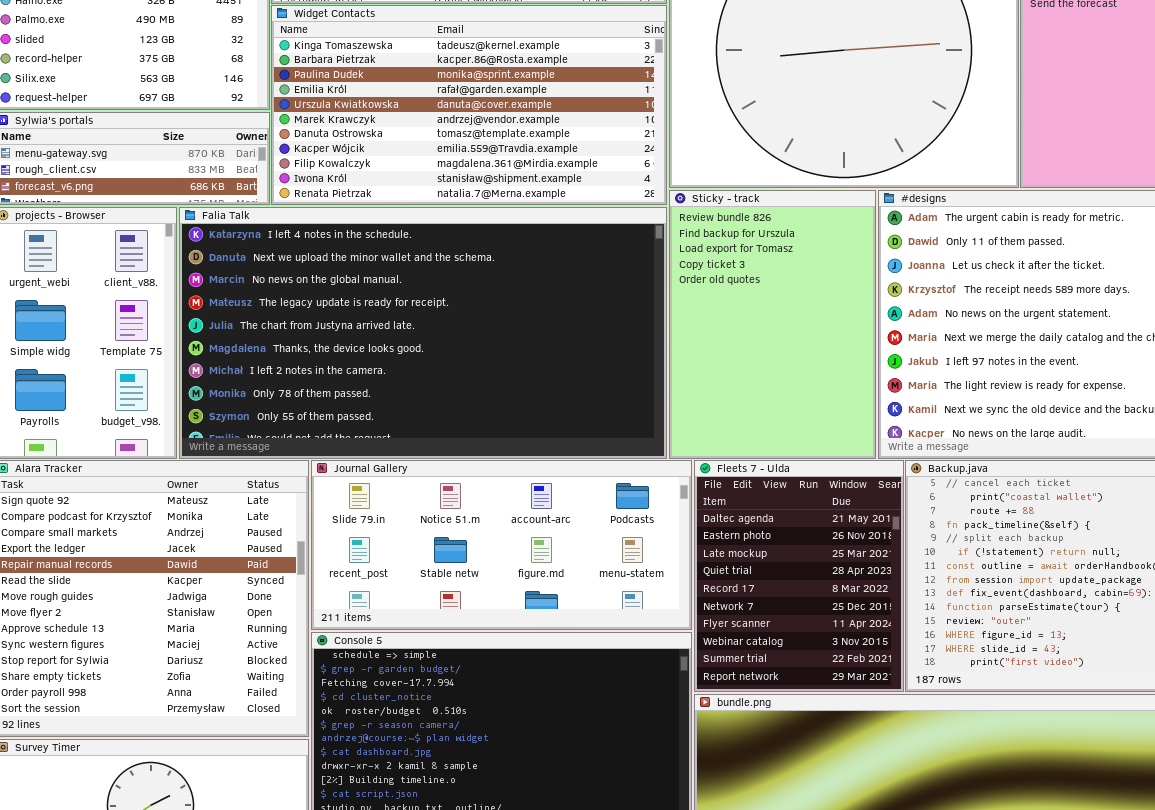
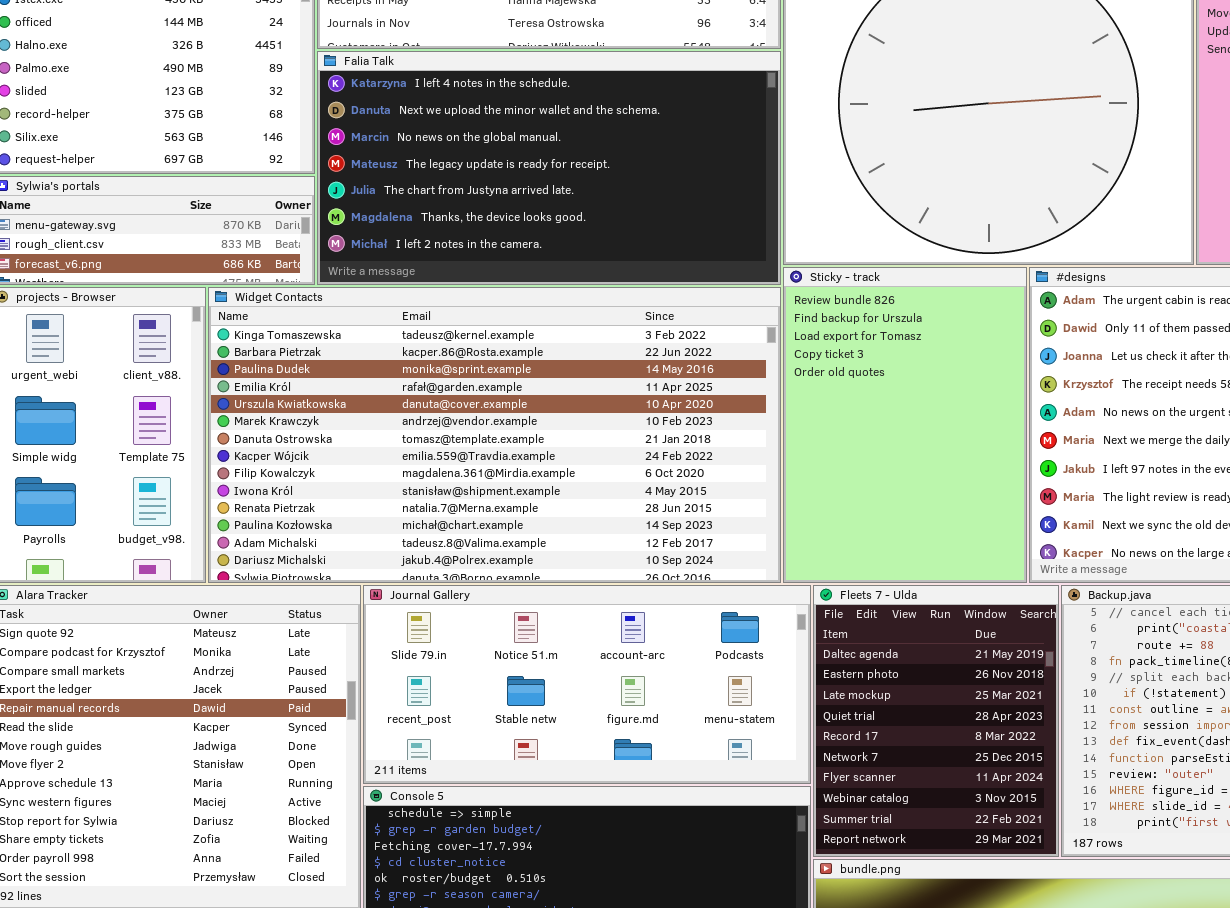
Widget Contacts: [271,5,667,205] -> [208,287,781,583], moved, resized
Falia Talk: [179,207,667,459] -> [317,51,781,285], moved, resized

